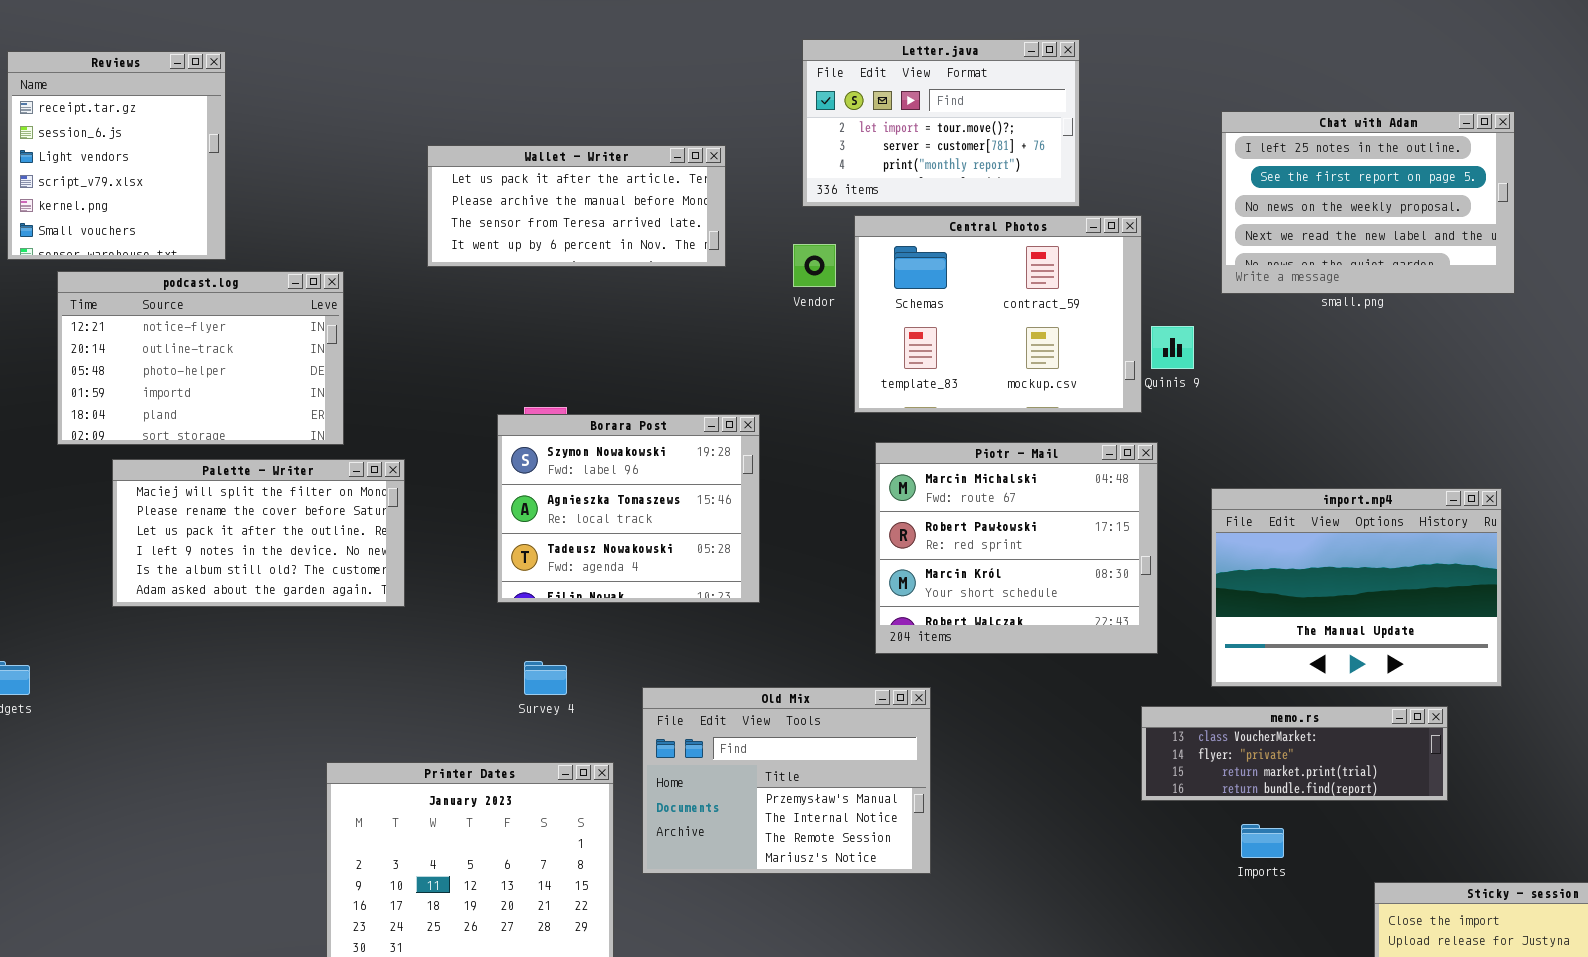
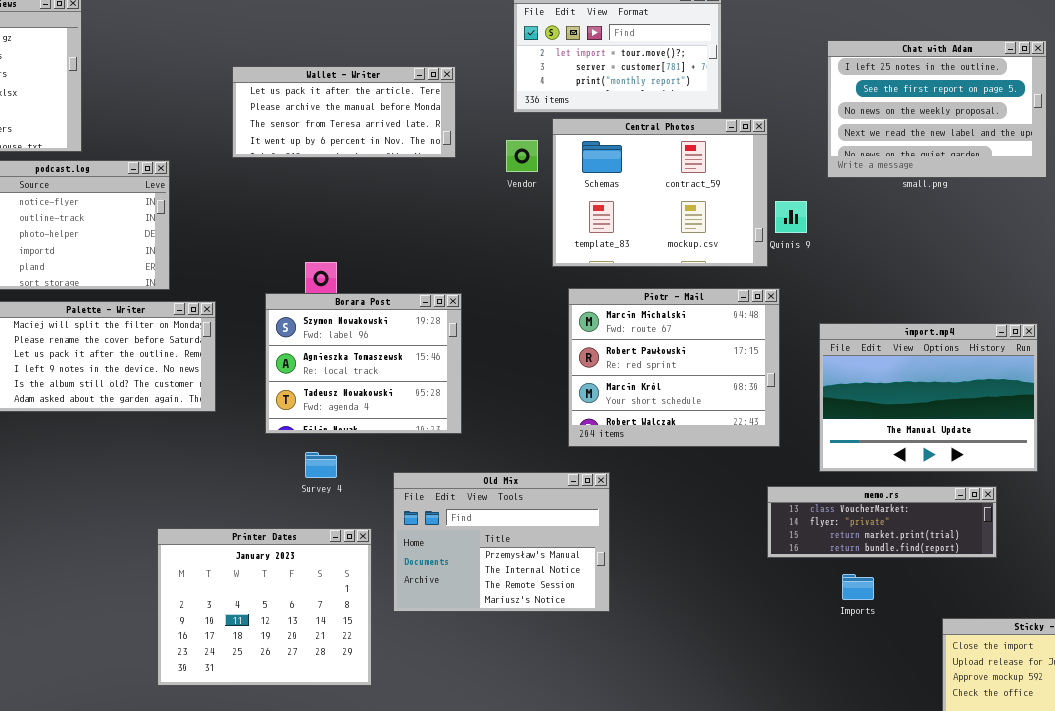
Borara Post: [497,414,760,603] -> [265,293,462,434], moved

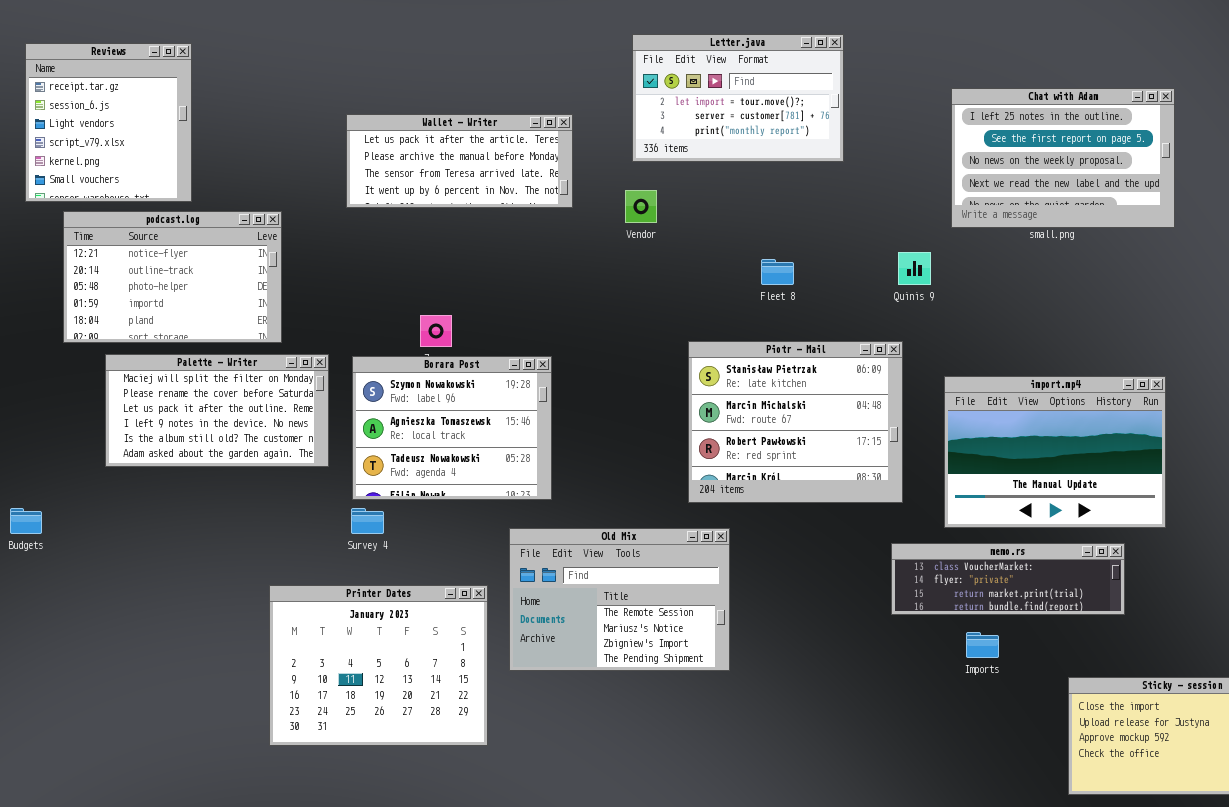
Central Photos: [552,118,768,267] -> none, closed
Piotr - Mail: [568,288,780,447] -> [688,341,903,503], scrolled up 1 row
Borara Post: [265,293,462,434] -> [352,356,552,500], moved
Survey 4: [305,452,337,478] -> [351,508,384,534], moved
Old Mix: [393,472,610,612] -> [509,528,730,671], scrolled down 2 rows

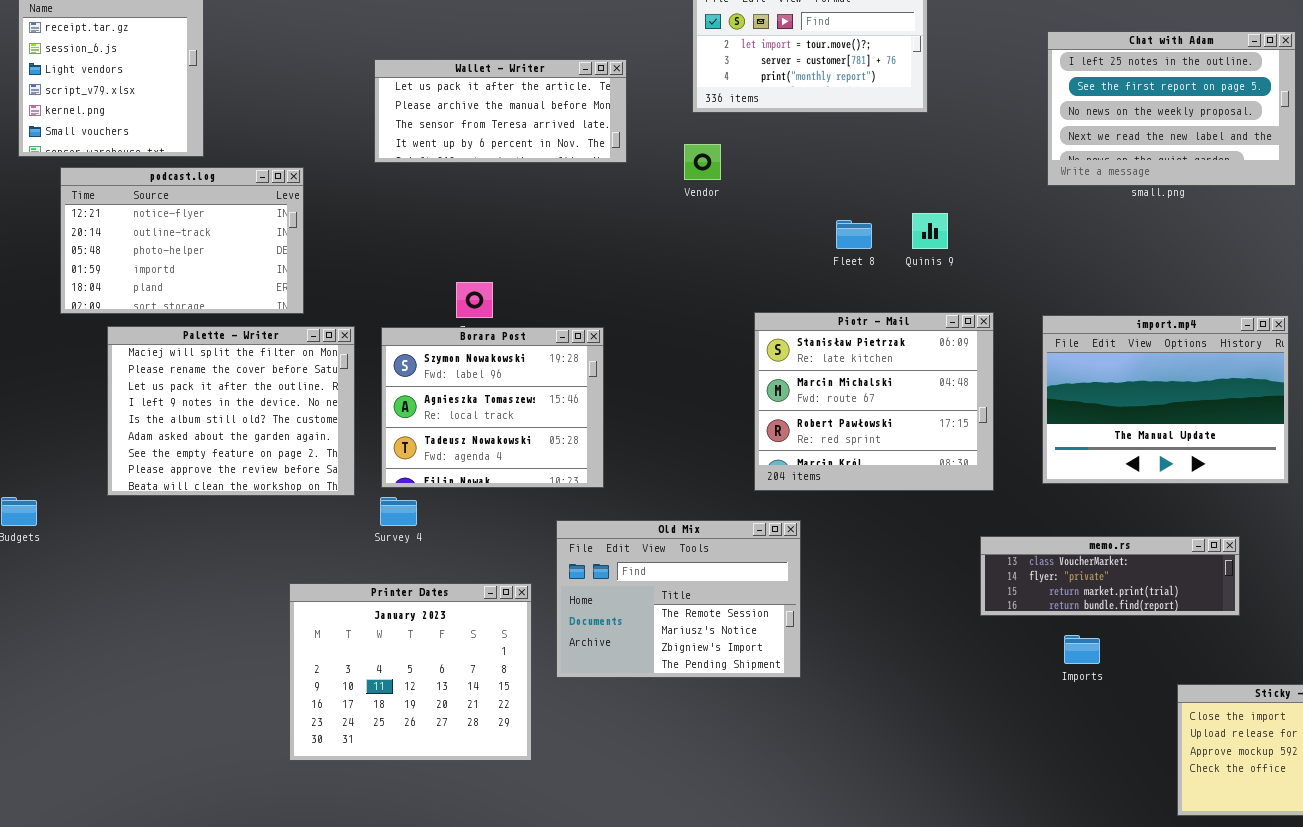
Quinis 9: [898,252,931,285] -> [912,213,948,249], moved
Palette - Writer: [105,354,329,467] -> [107,326,355,496], resized
import.mp4: [944,376,1166,528] -> [1042,315,1289,484], moved

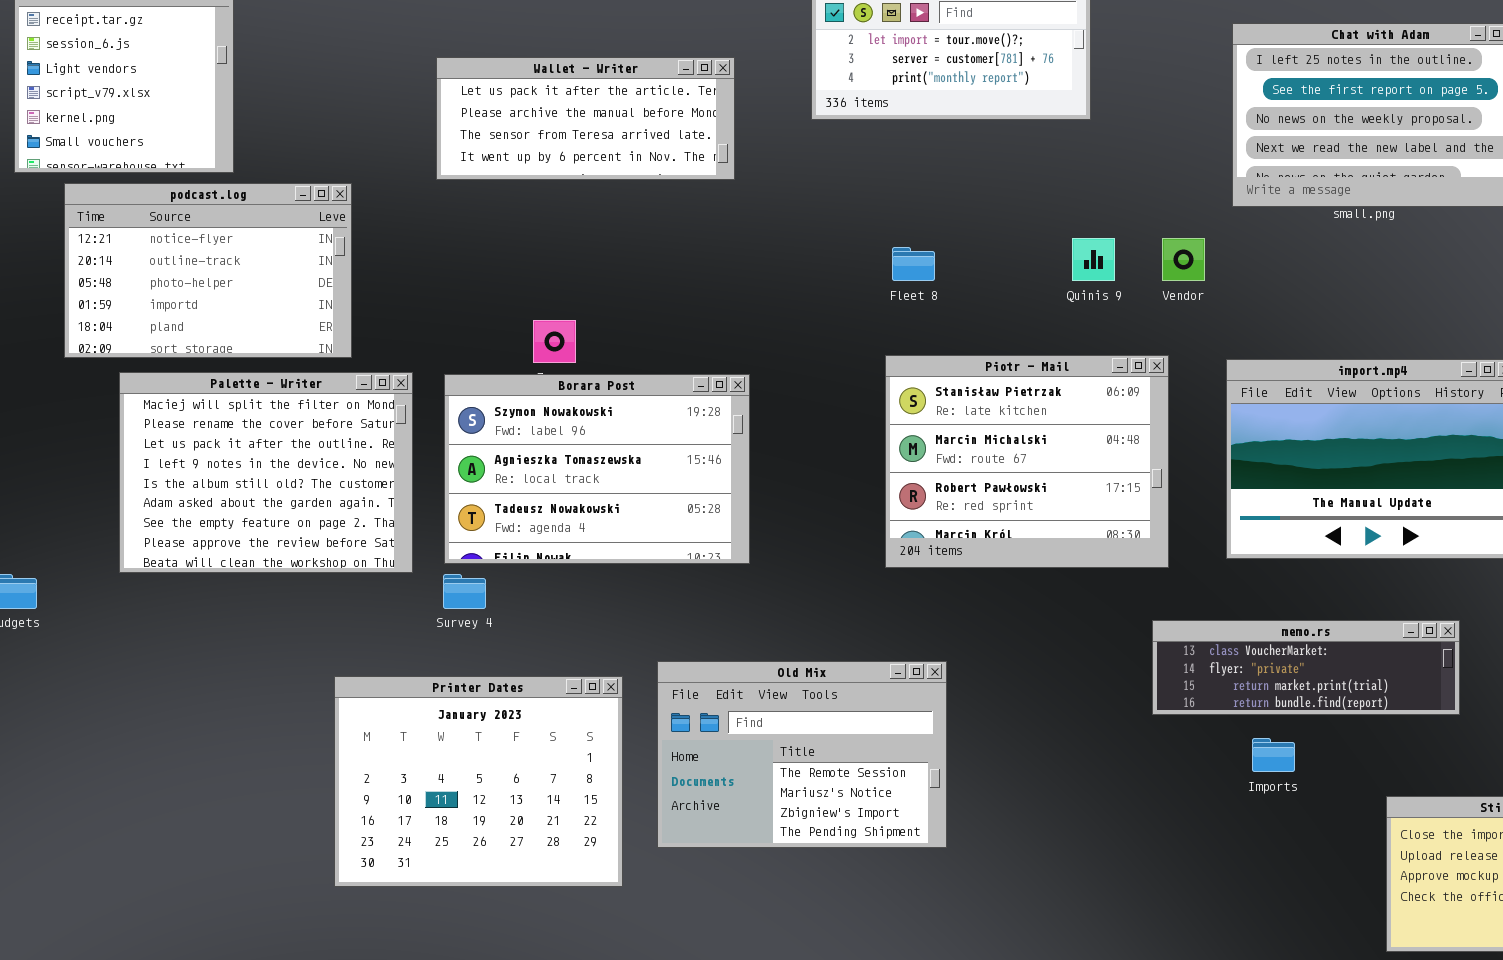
Vendor: [684,144,721,180] -> [1162,238,1205,281], moved
Fleet 8: [836,220,872,249] -> [892,247,935,281], moved
Borara Post: [381,327,604,488] -> [444,374,750,564], resized
Old Mix: [556,520,801,678] -> [657,661,947,848], moved

